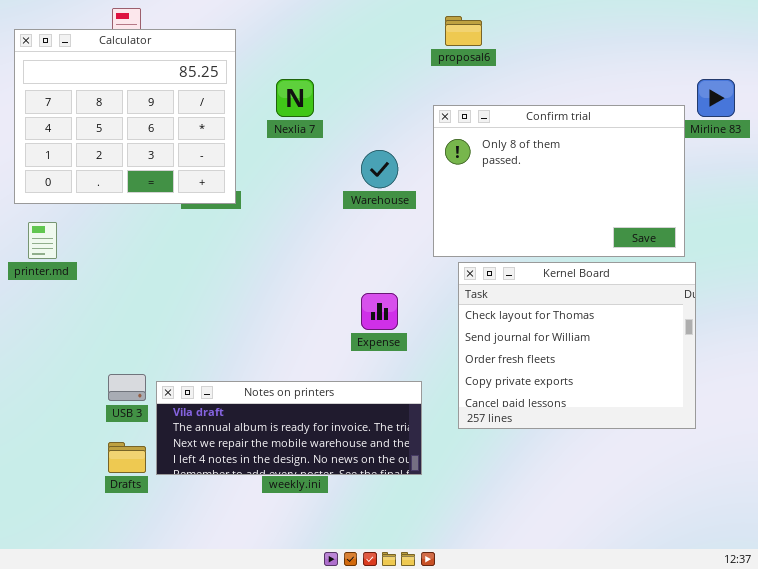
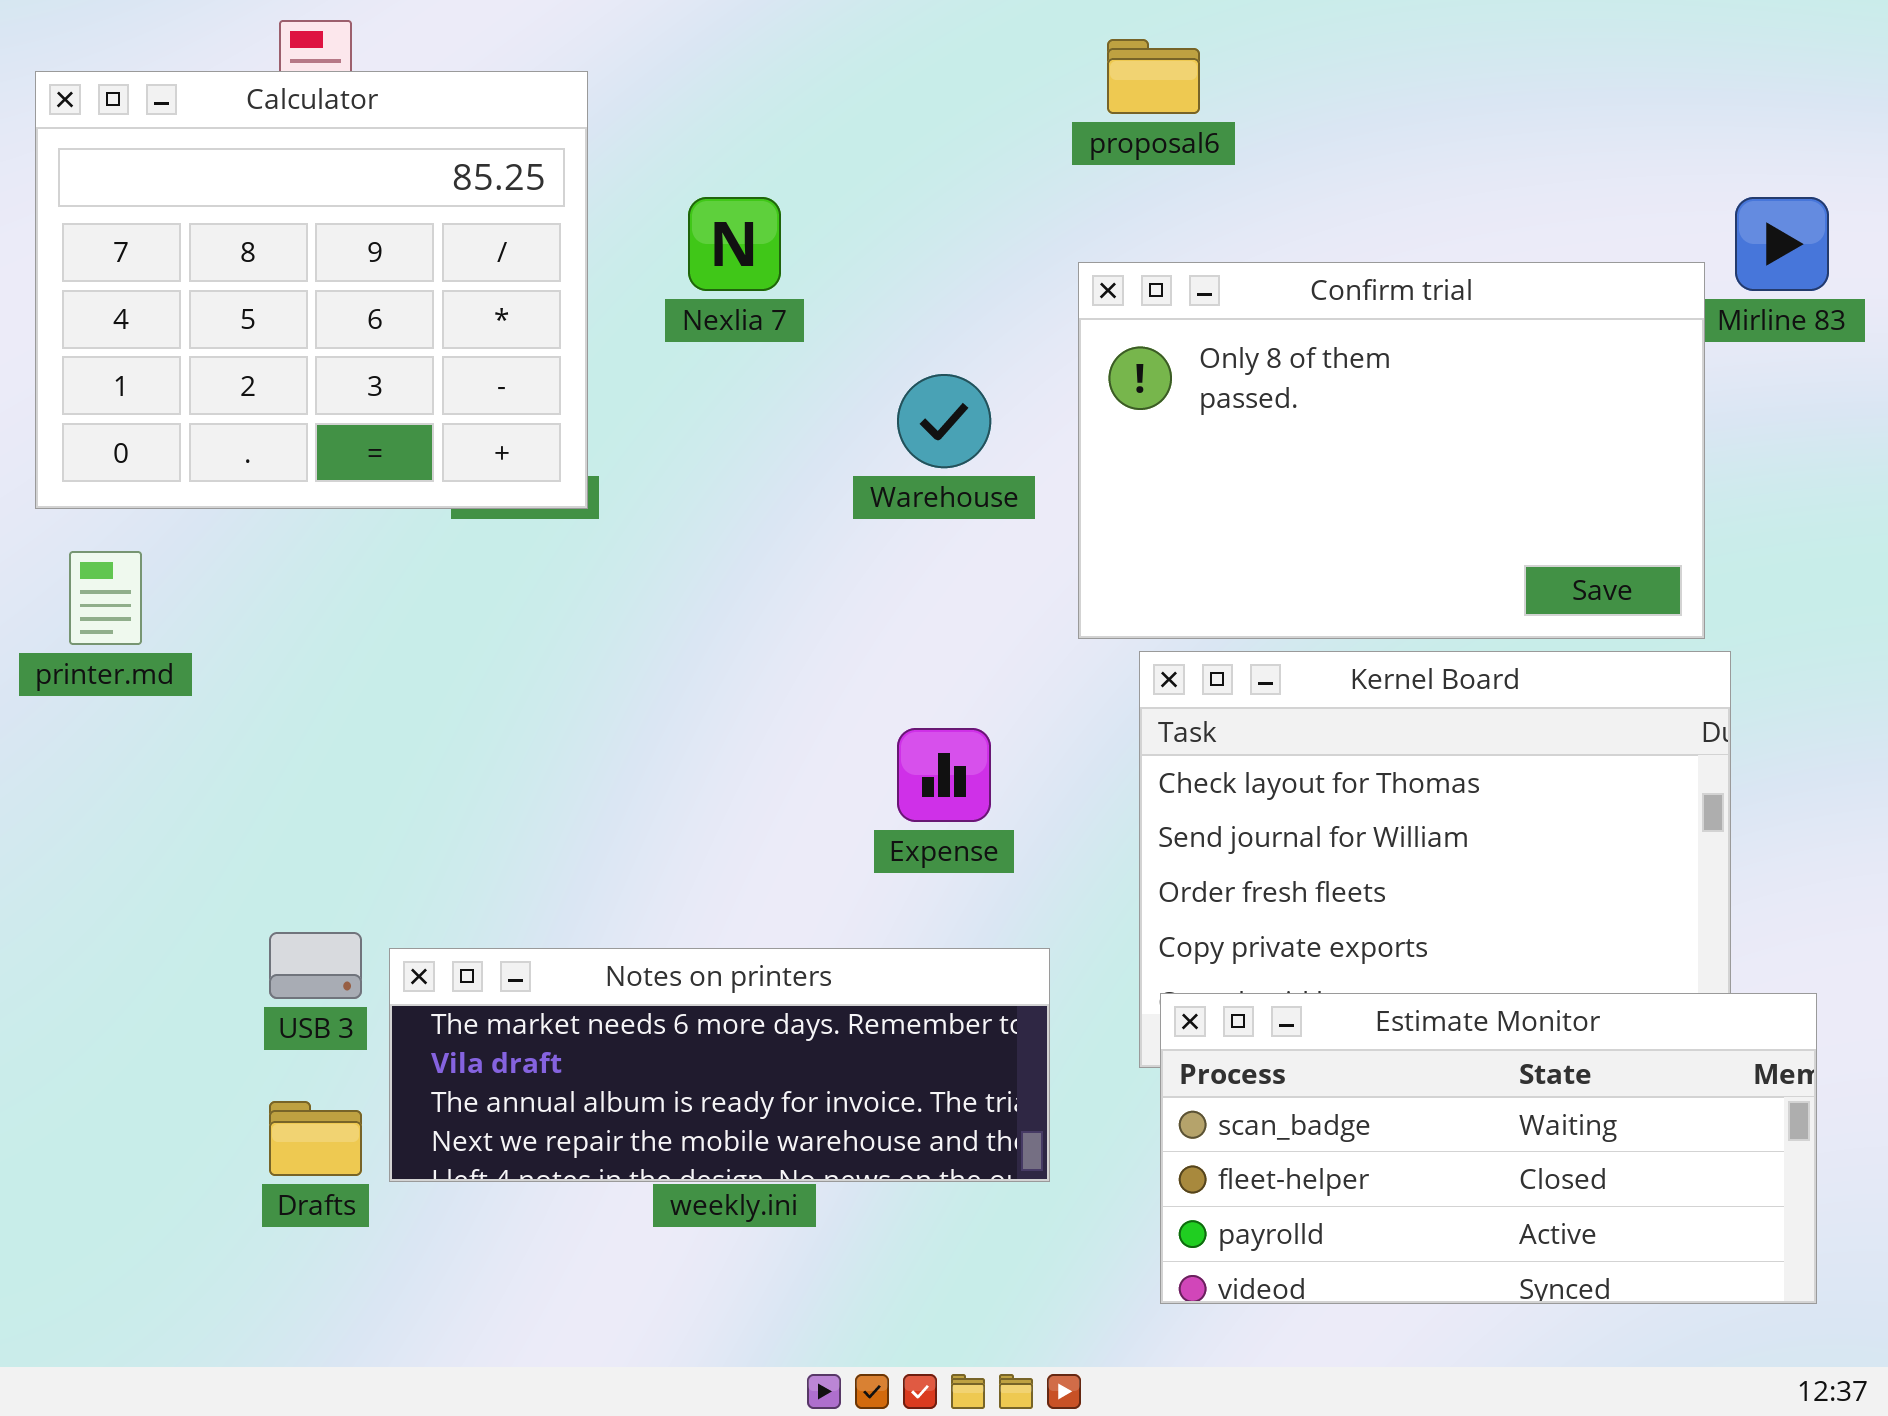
Notes on printers: [156,381,422,475] -> [389,948,1050,1182], scrolled up 1 row
Estimate Monitor: none -> [1160,993,1817,1304], opened

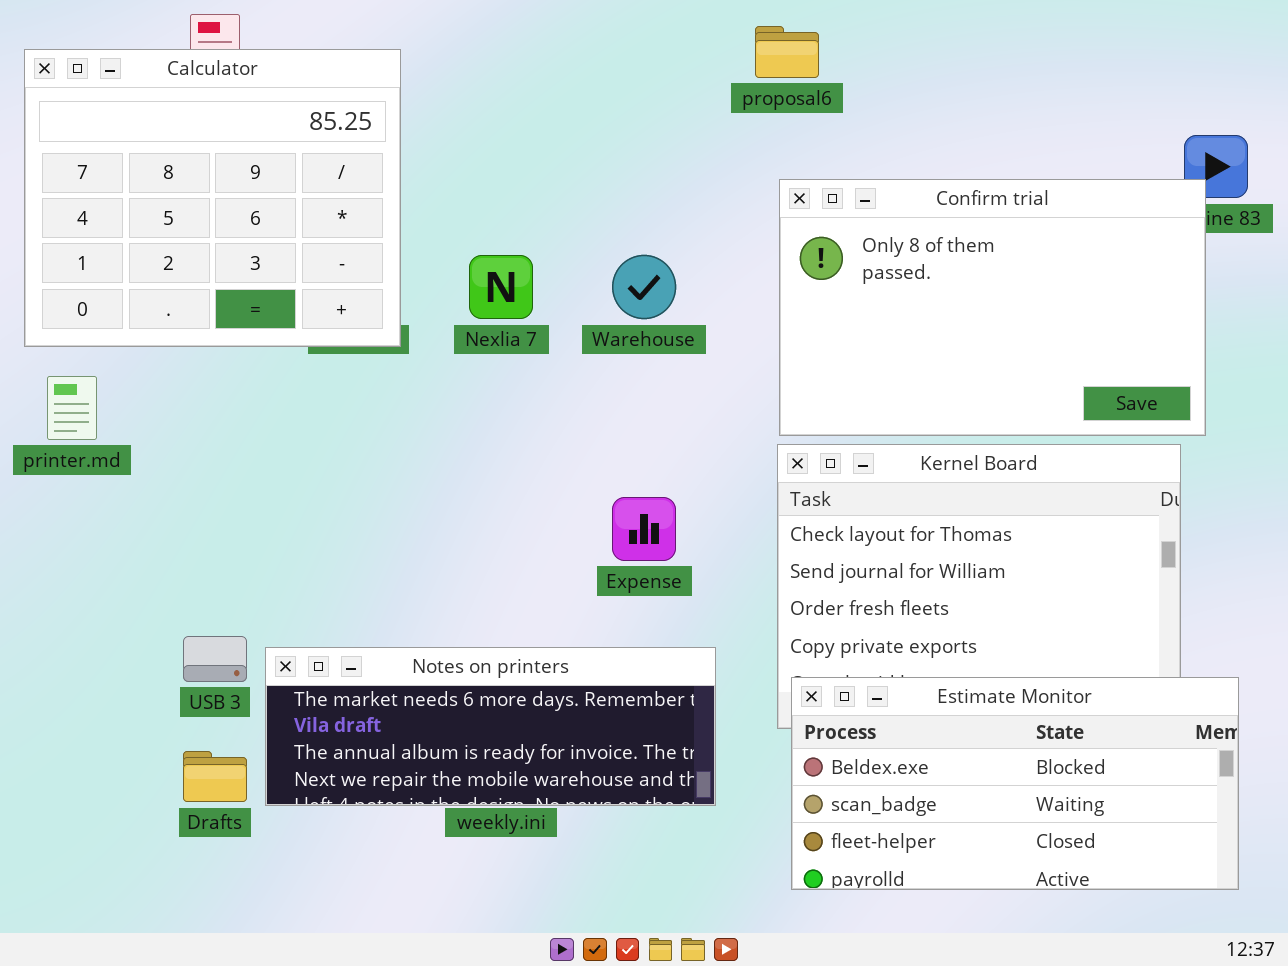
Nexlia 7: [688,197,781,291] -> [469,255,533,319], moved
Confirm trial: [1078,262,1705,639] -> [779,179,1206,436], moved
Estimate Monitor: [1160,993,1817,1304] -> [791,677,1239,890], scrolled up 1 row

